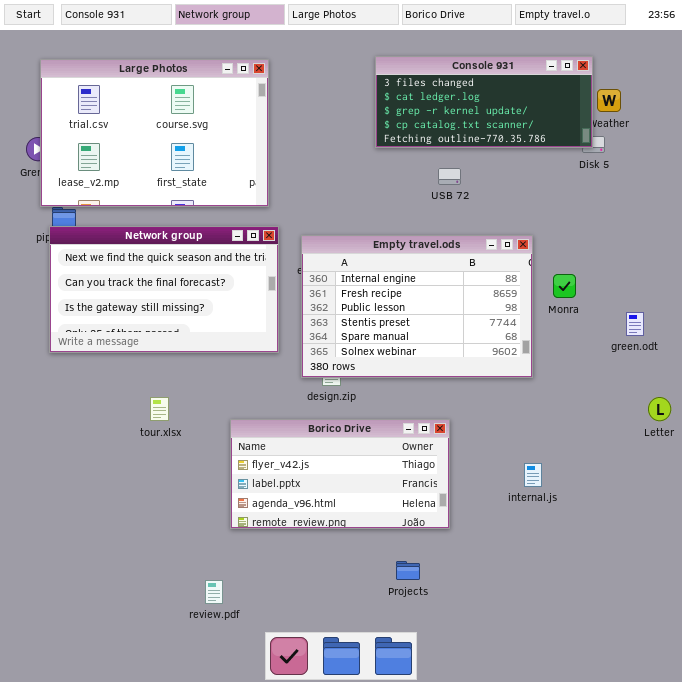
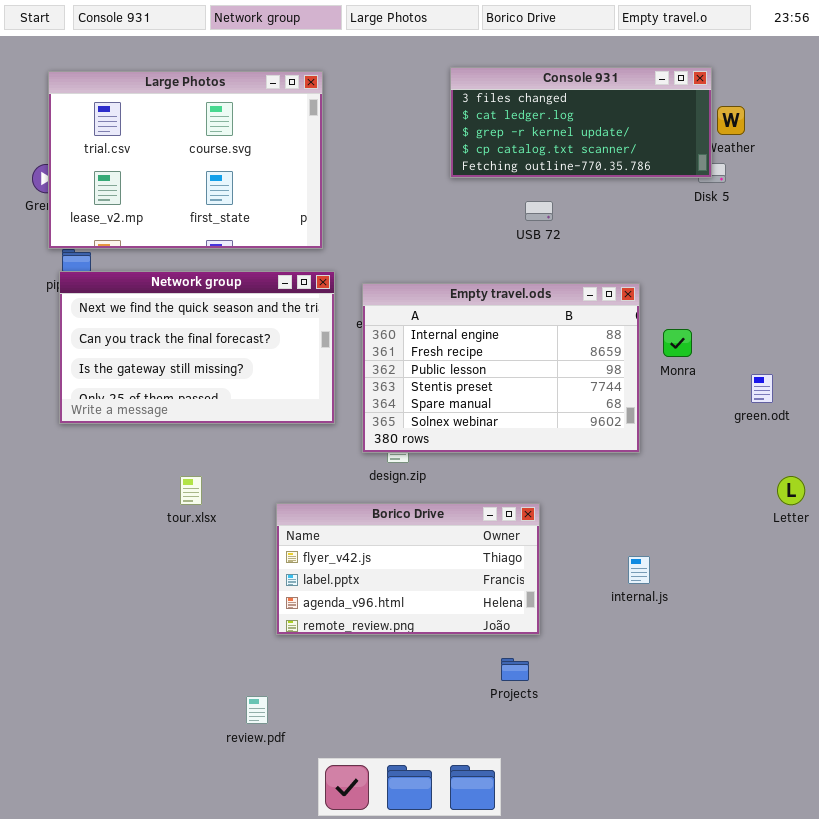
Projects: [396,561,420,580] -> [501,658,529,681], moved

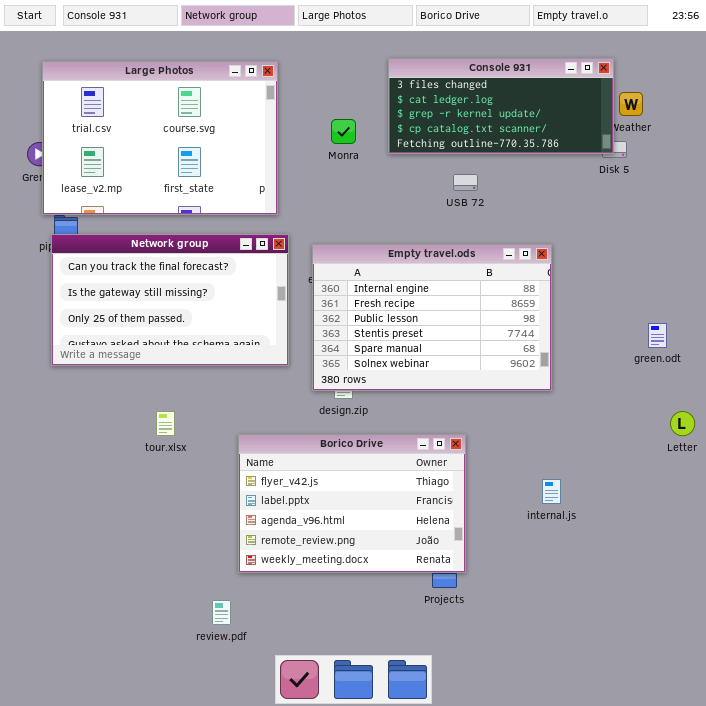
Network group: [59,271,335,424] -> [51,234,289,366], scrolled down 1 row
Monra: [663,329,692,357] -> [331,119,356,144], moved
Borico Drive: [276,503,540,635] -> [238,434,466,573], resized

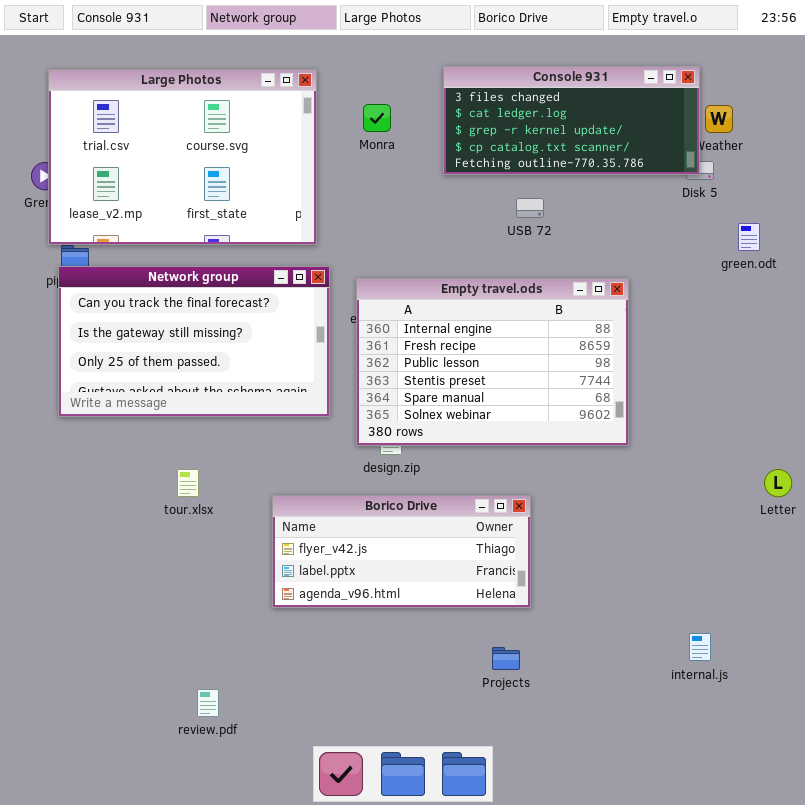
Monra: [331,119,356,144] -> [363,104,391,132], moved
green.odt: [648,323,667,348] -> [738,223,760,251], moved
Borico Drive: [238,434,466,573] -> [272,495,531,608], resized
internal.js: [542,479,561,504] -> [689,633,711,661], moved
review.pdf: [212,600,231,625] -> [197,689,219,717], moved

